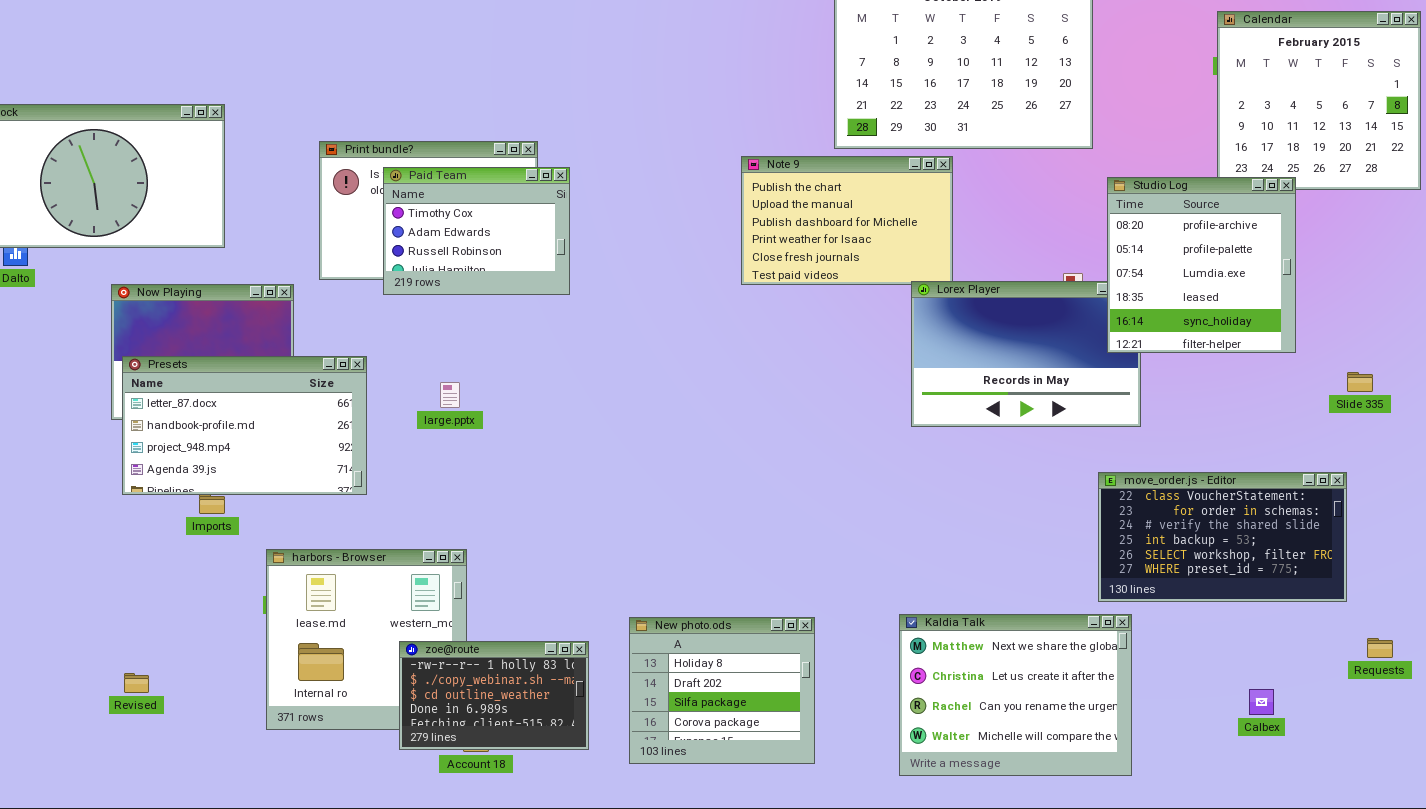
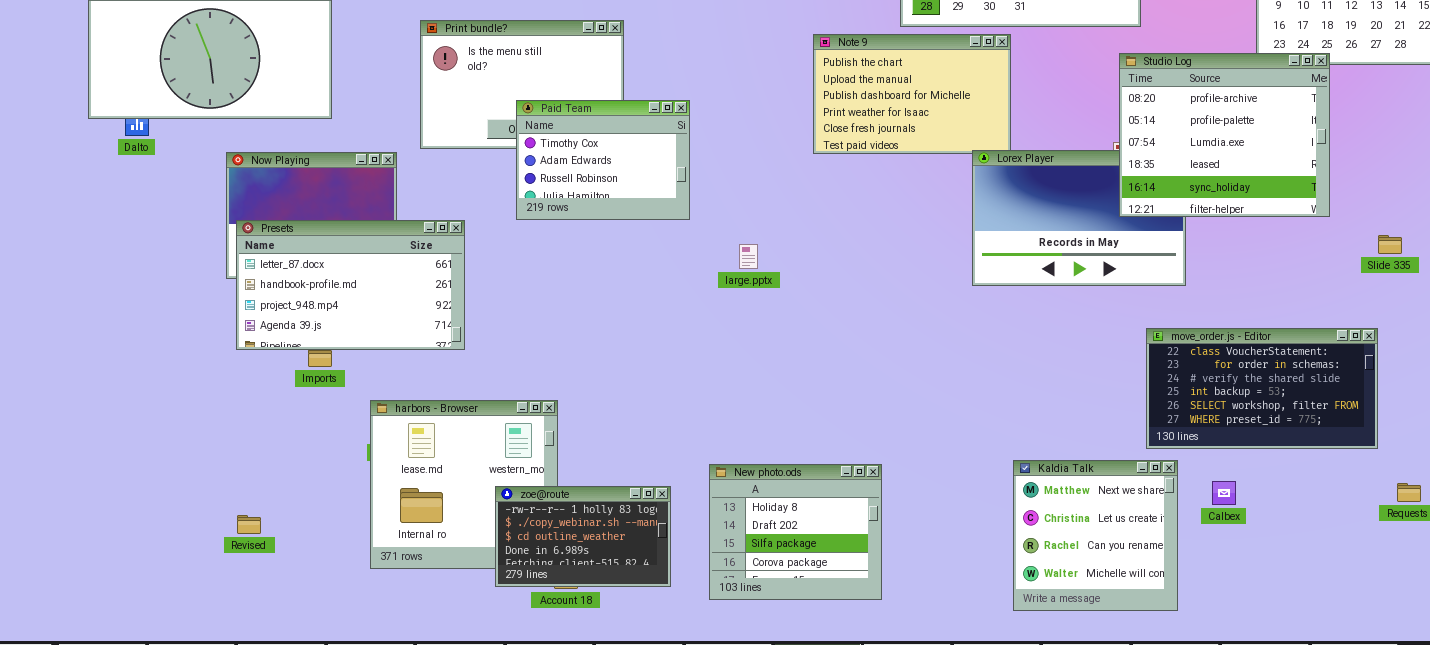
Paid Team: [383,167,570,295] -> [516,100,690,220], moved
Studio Log: [1107,177,1296,353] -> [1119,53,1330,217], resized
large.pptx: [440,382,460,408] -> [739,244,758,269], moved
Kaldia Talk: [899,614,1132,776] -> [1013,460,1178,611], resized
Calbex: [1249,689,1274,715] -> [1212,481,1236,505], moved

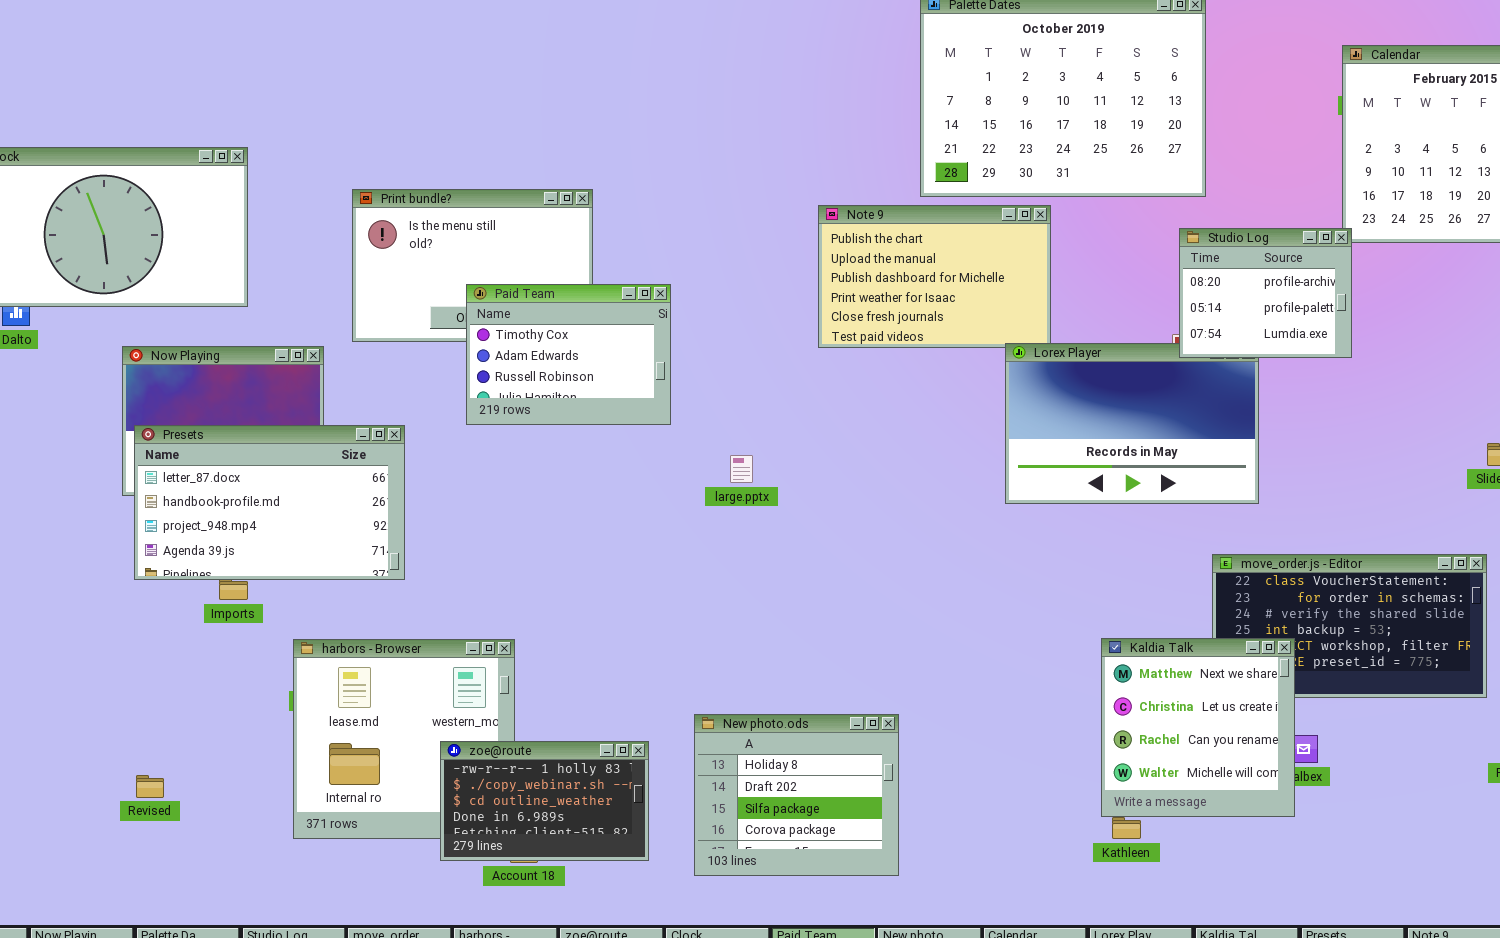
Studio Log: [1119,53,1330,217] -> [1179,228,1352,358], resized
Kaldia Talk: [1013,460,1178,611] -> [1101,638,1295,817], moved

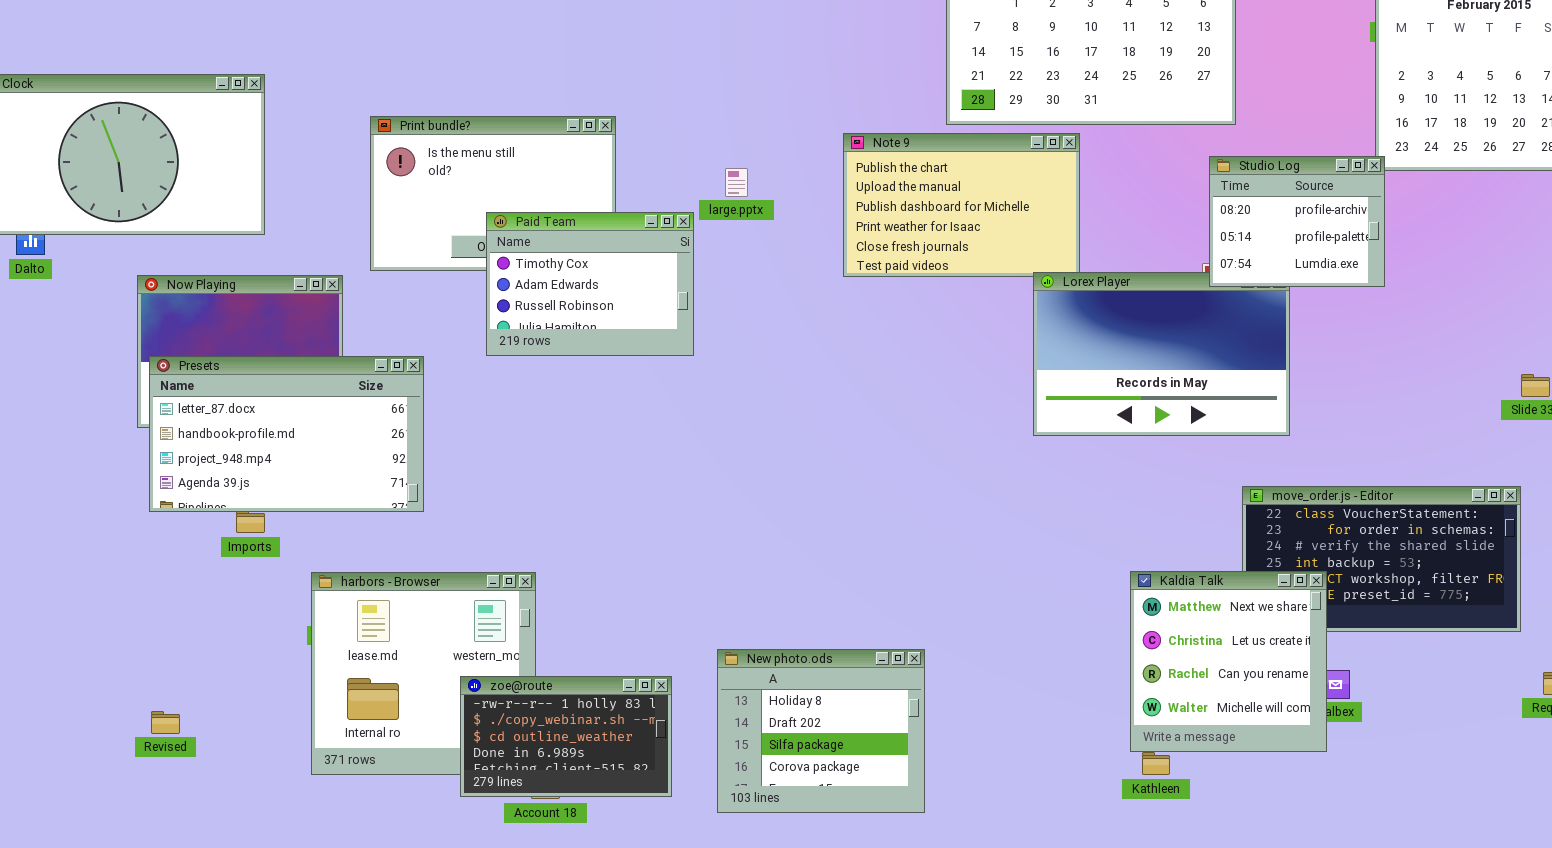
large.pptx: [730,455,753,483] -> [725,168,748,197], moved

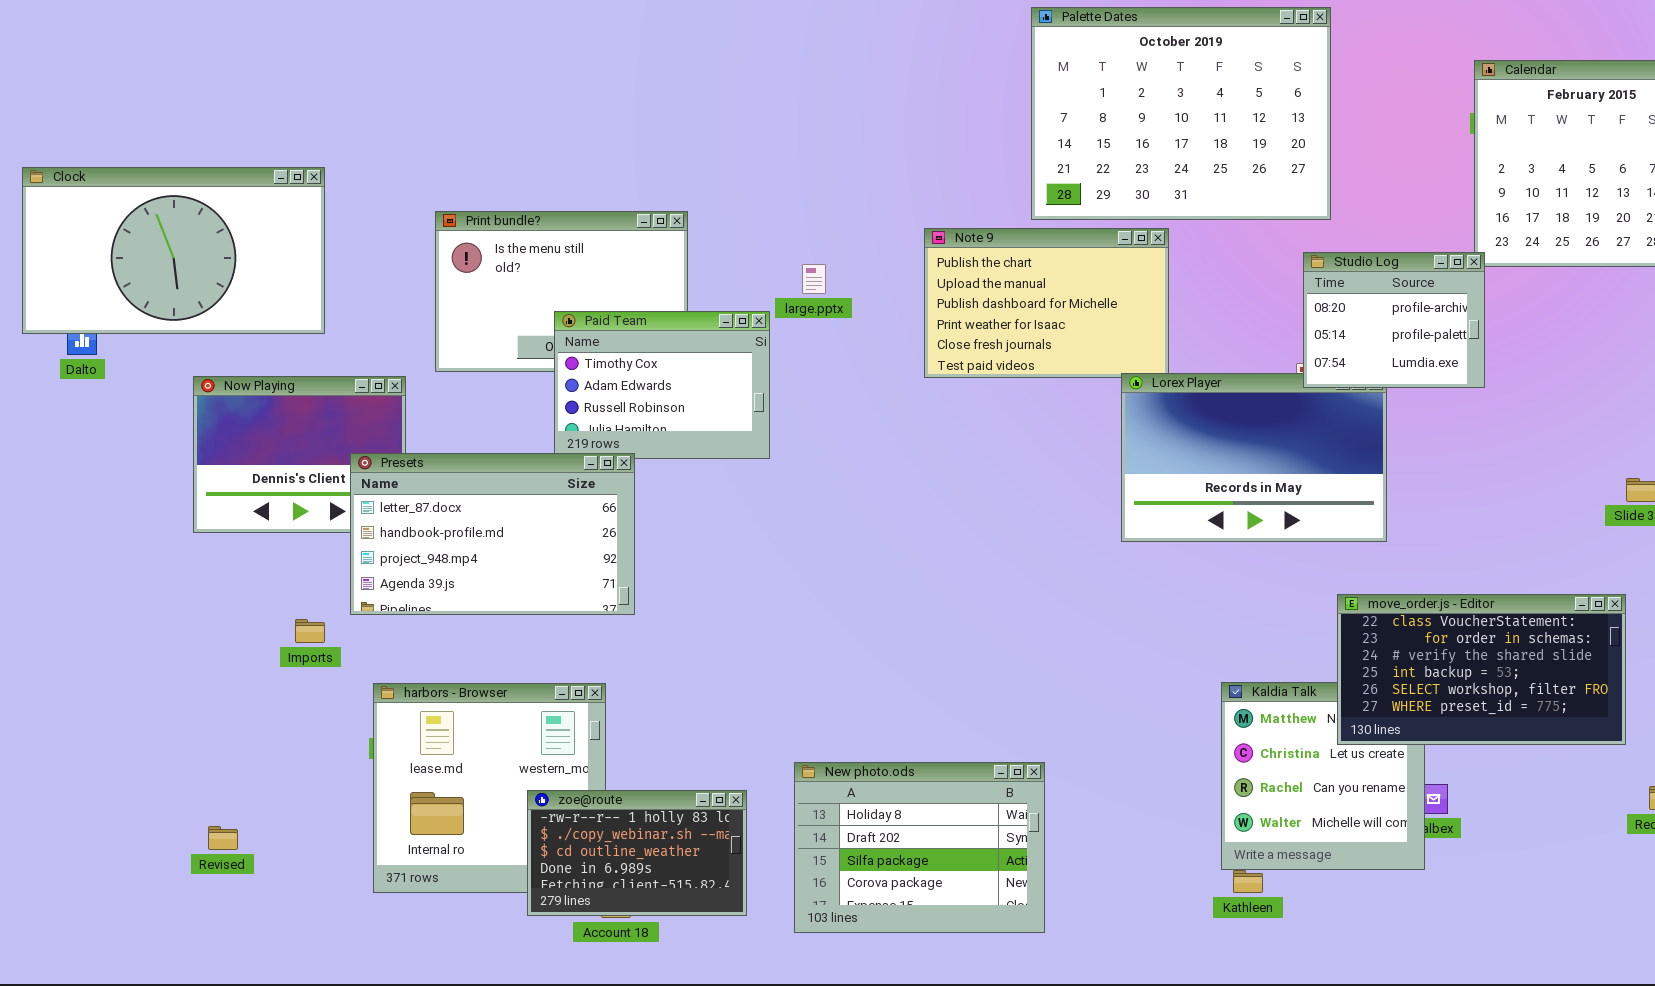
Presets: [149,356,424,512] -> [350,453,635,615], moved
move_order.js - Editor: [1242,486,1521,632] -> [1337,594,1626,745], raised
New photo.ods: [717,649,925,813] -> [794,762,1045,933], resized

